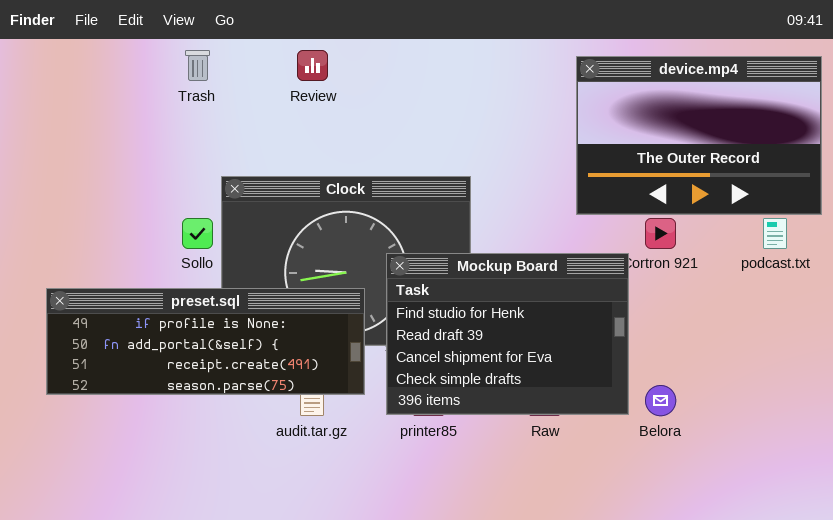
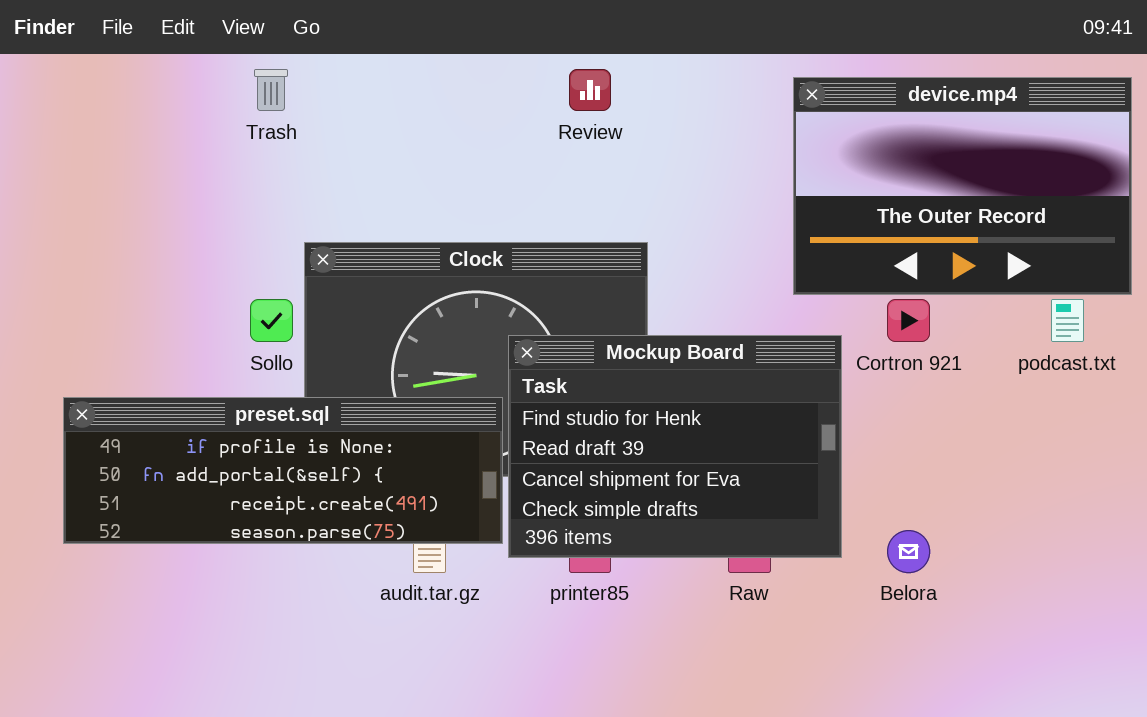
Review: [297,50,328,81] -> [569,69,611,111], moved
Mockup Board: [386,253,629,415] -> [508,335,842,558], moved

